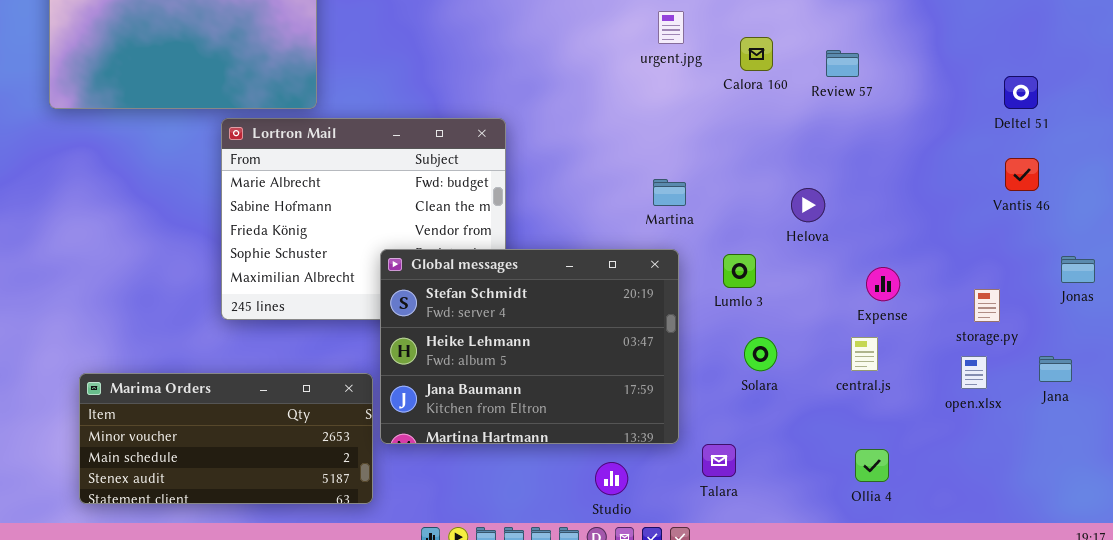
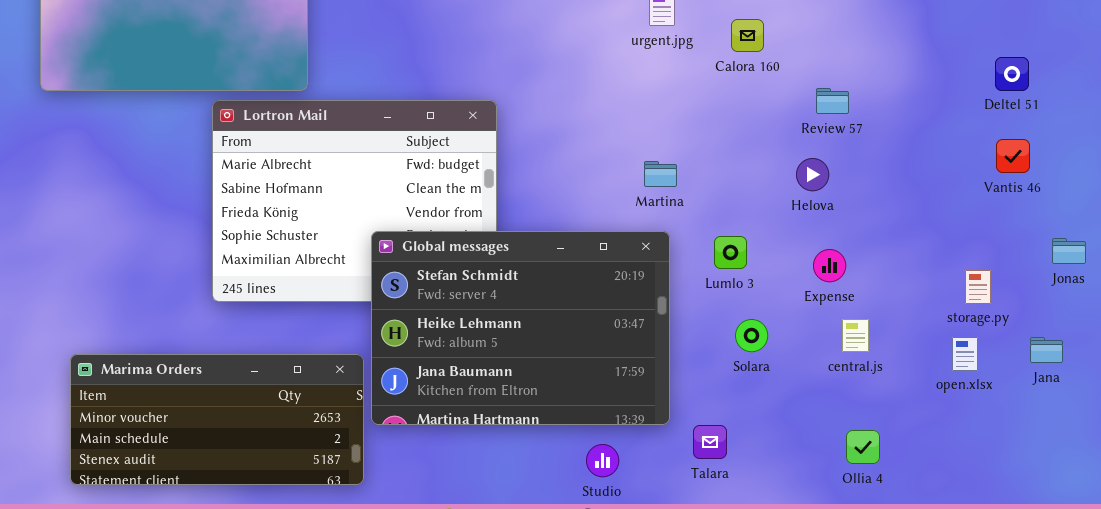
Review 57: [826,50,859,77] -> [816,88,849,114], moved
Helova: [791,188,825,222] -> [796,158,829,191], moved
Expense: [866,267,900,301] -> [813,249,846,282], moved

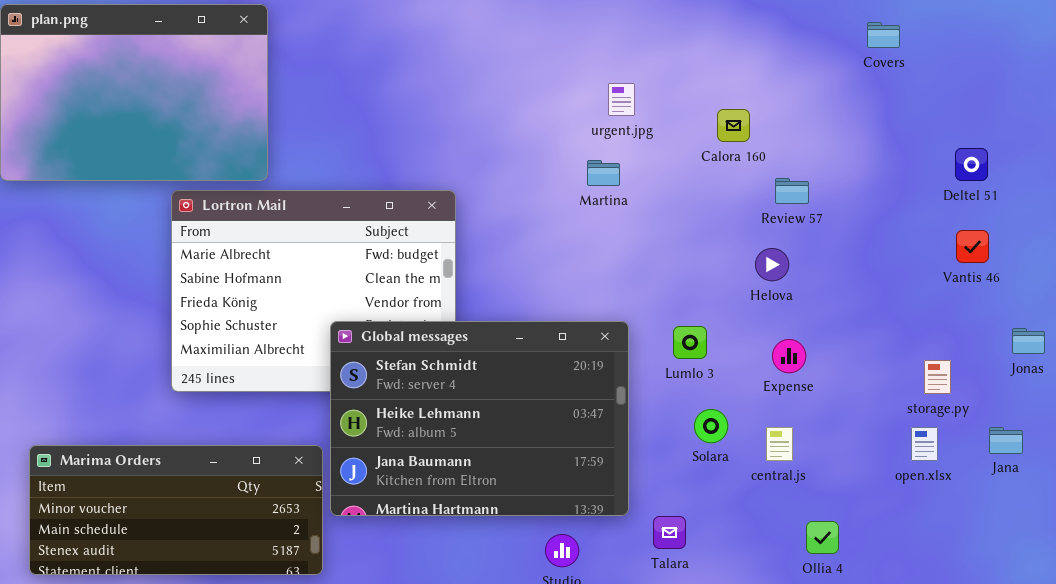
Calora 160: [731,19,764,52] -> [717,109,750,142], moved
Martina: [644,161,677,187] -> [587,160,620,186], moved
central.js: [842,319,869,352] -> [766,427,793,461], moved

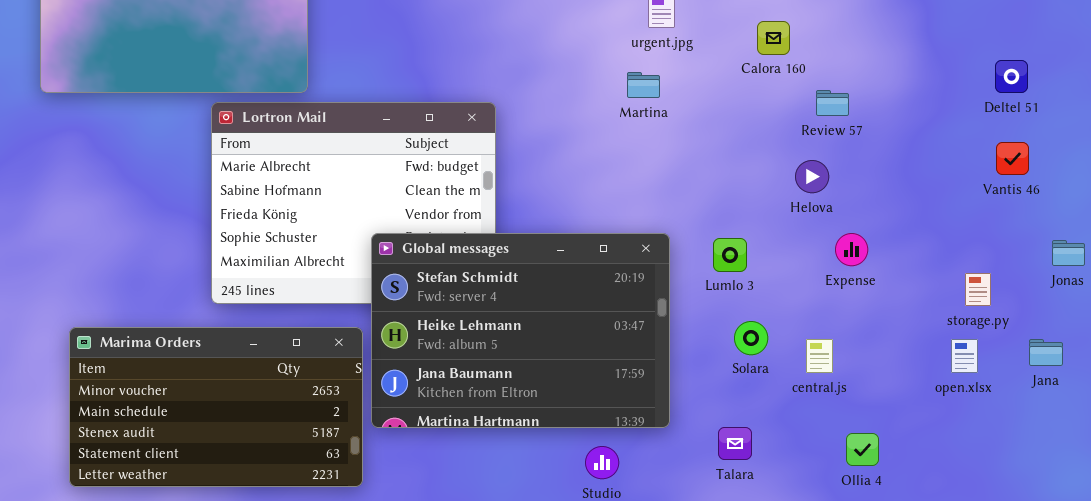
Expense: [772,339,806,373] -> [835,233,868,266], moved
Marima Orders: [29,445,323,575] -> [69,327,363,487], resized
Talara: [653,516,686,549] -> [718,427,752,460], moved

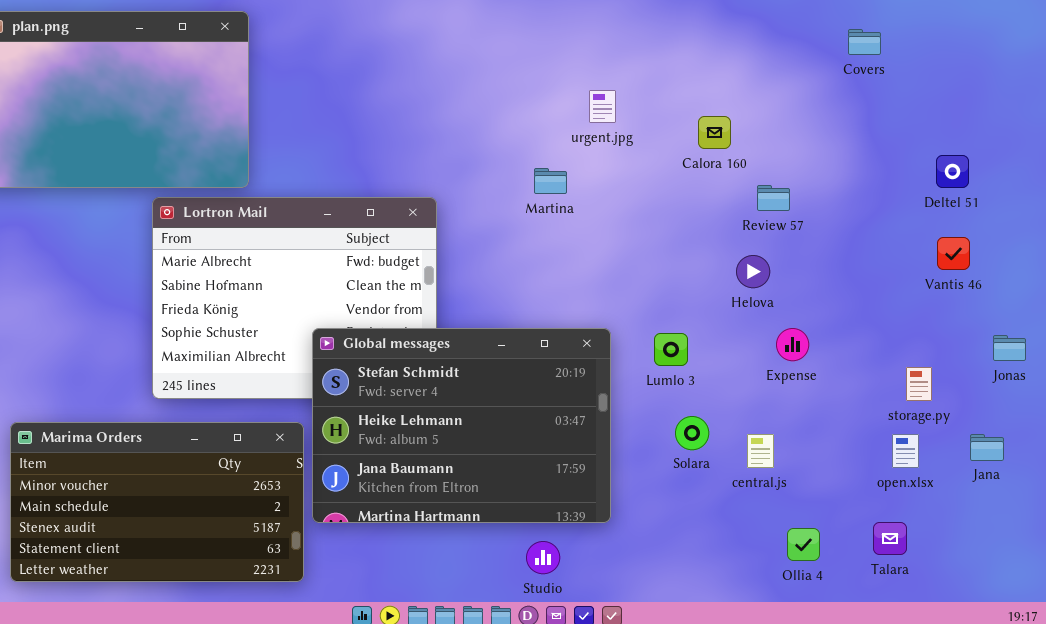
Martina: [627,72,660,98] -> [534,168,567,194], moved
Talara: [718,427,752,460] -> [873,522,907,555], moved

